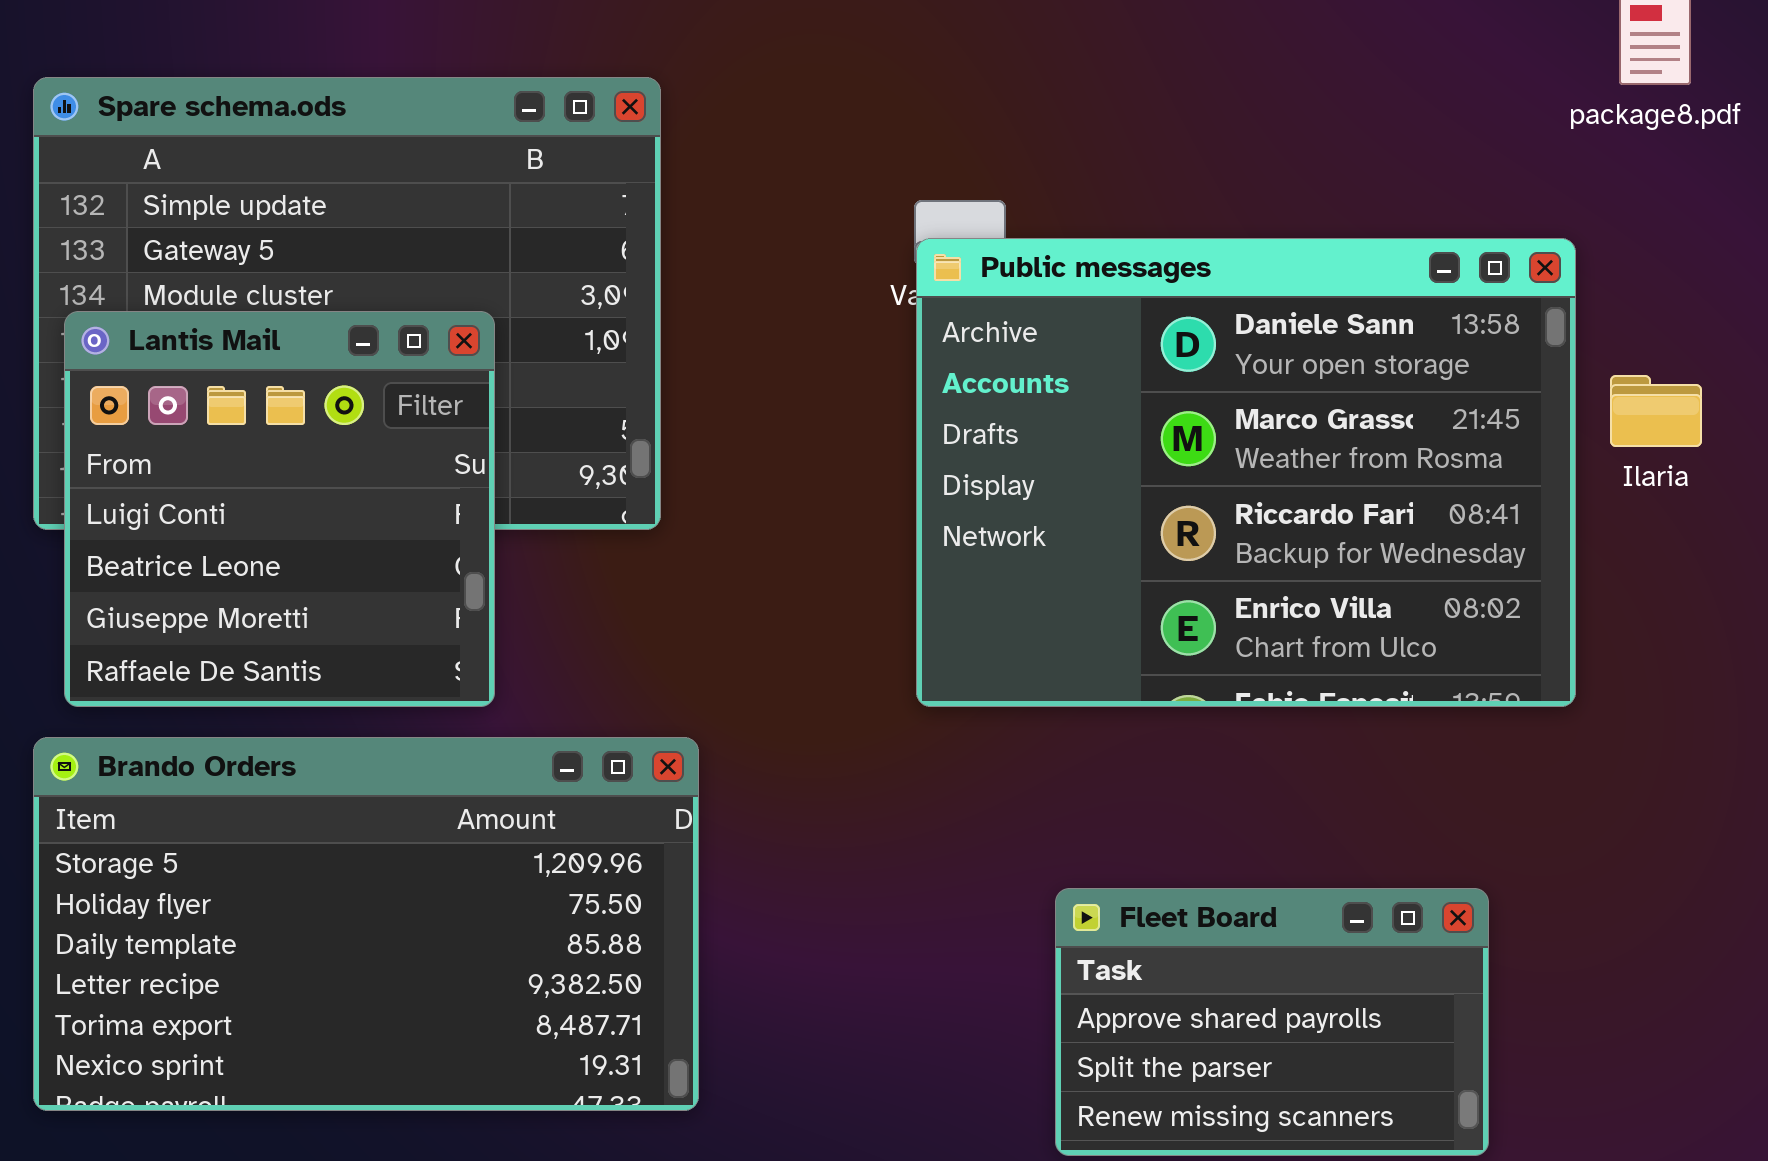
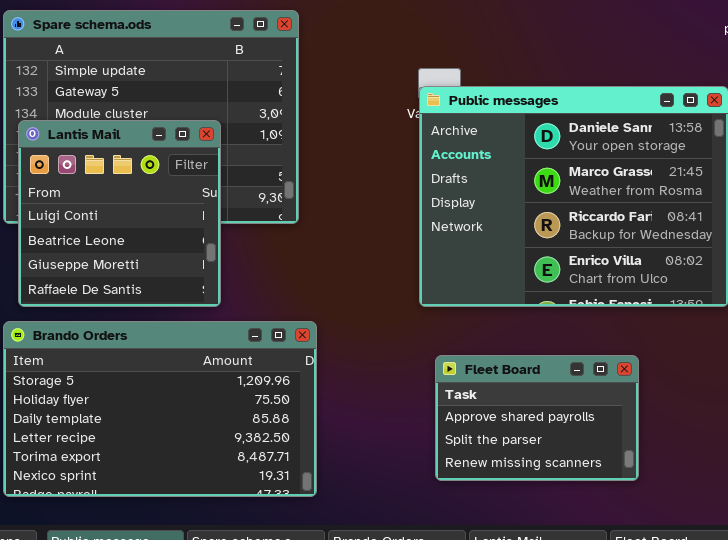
Fleet Board: [1055,888,1489,1156] -> [435,355,639,481], moved

